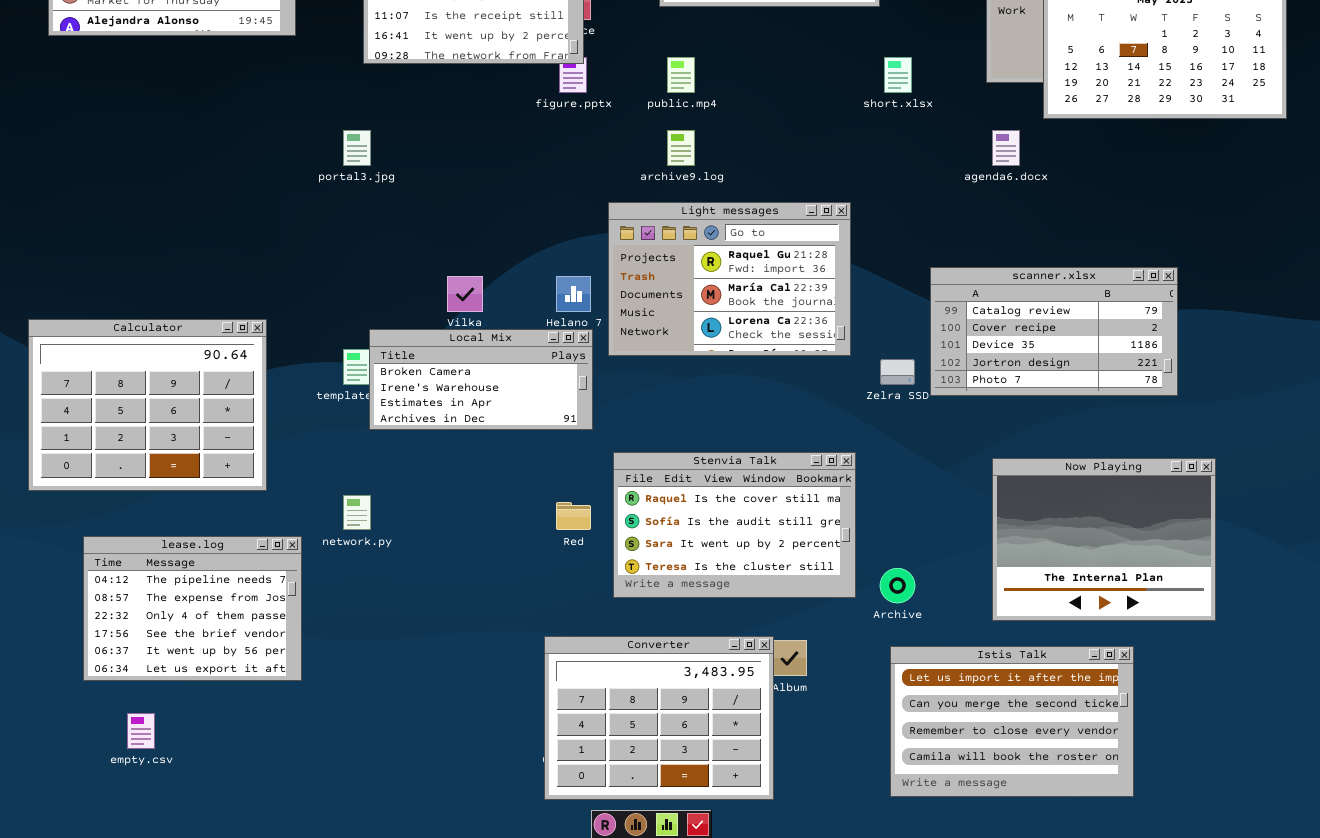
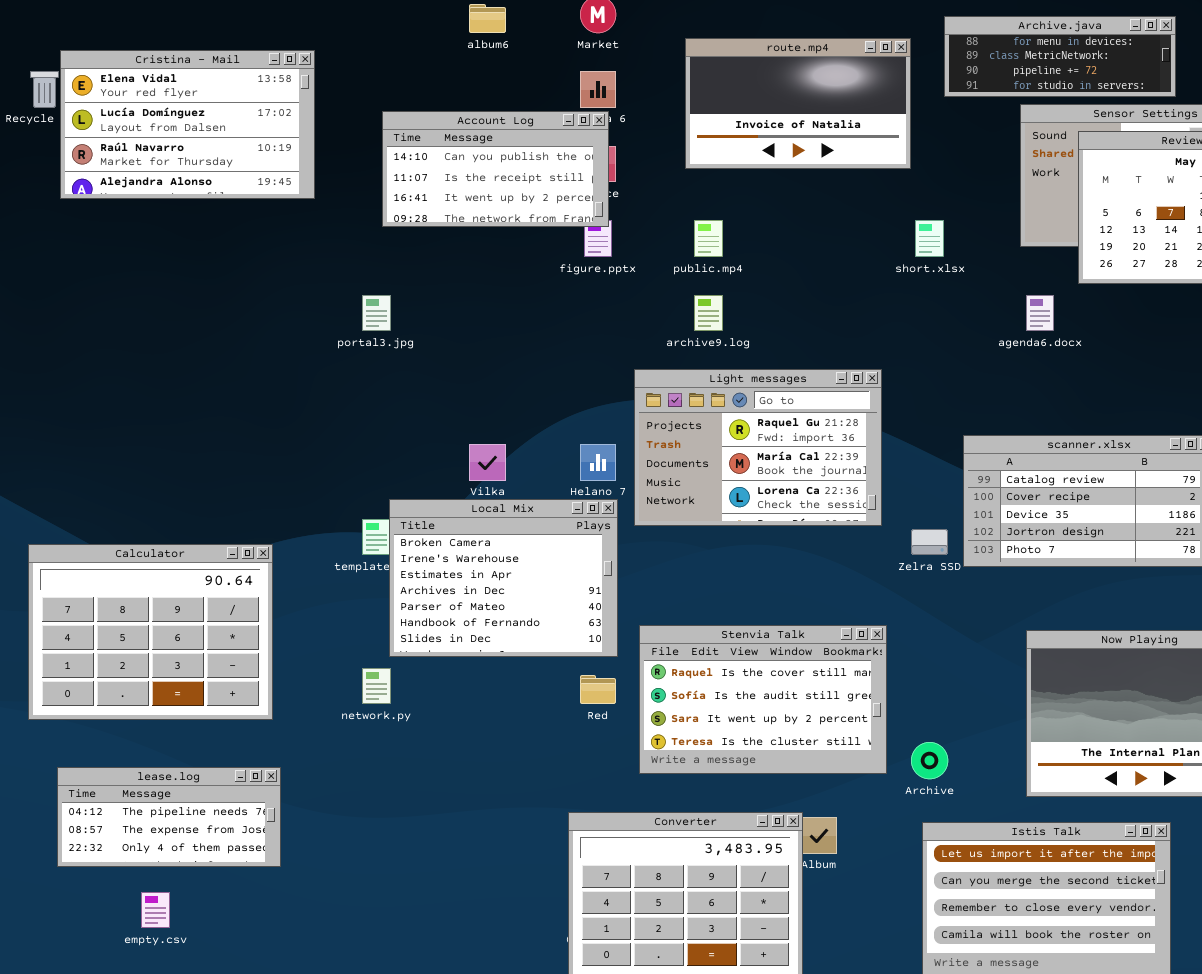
Calculator: [28,319,267,491] -> [28,544,273,720], moved
Local Mix: [369,329,593,430] -> [389,499,618,657], resized
lease.log: [83,536,302,681] -> [57,767,281,867], moved, resized

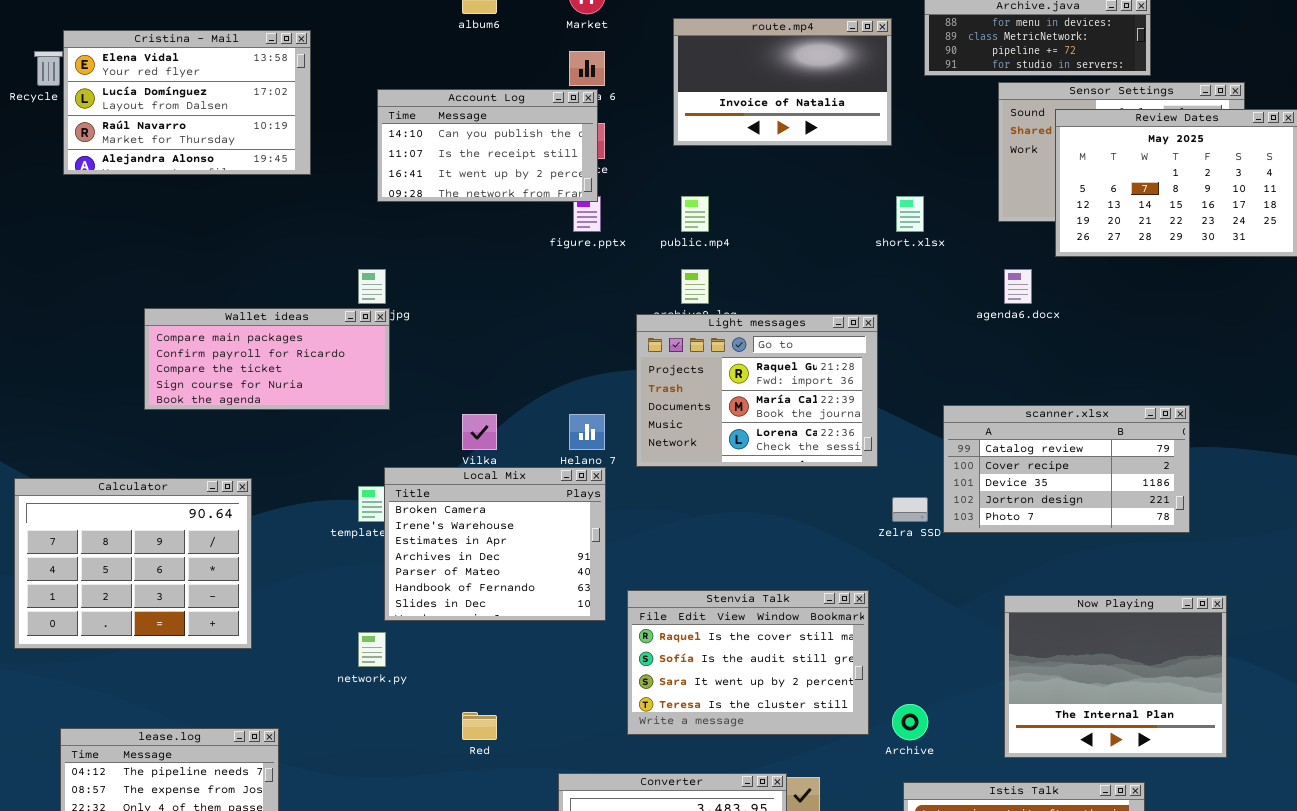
Wallet ideas: none -> [144,308,390,410], opened
Light messages: [634,369,882,526] -> [636,314,878,467], moved
Calculator: [28,544,273,720] -> [14,478,252,649], moved
Red: [580,675,616,704] -> [462,712,497,740], moved

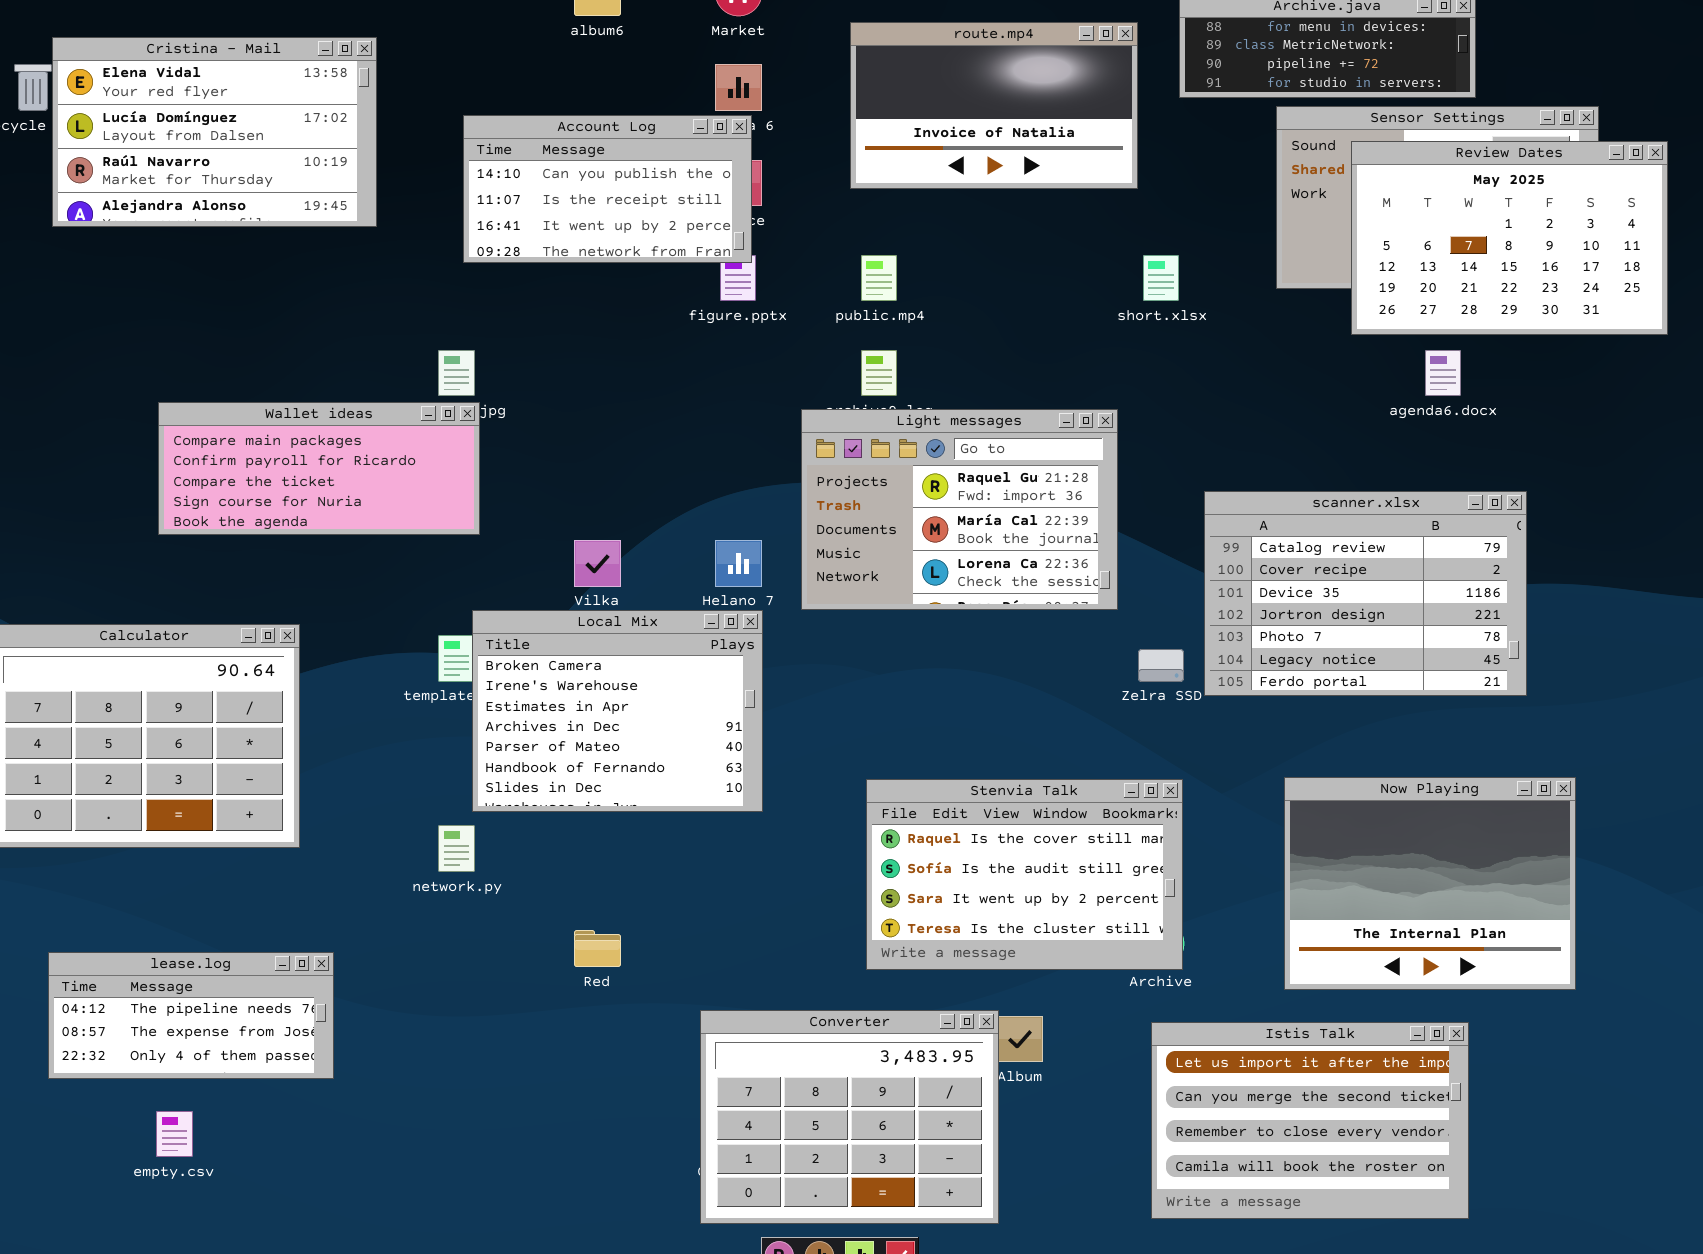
agenda6.docx: [1004,269,1032,304] -> [1425,350,1461,396], moved
scanner.xlsx: [943,405,1190,533] -> [1204,491,1527,696], resized
Stenvia Talk: [627,590,869,735] -> [866,779,1183,970], moved

